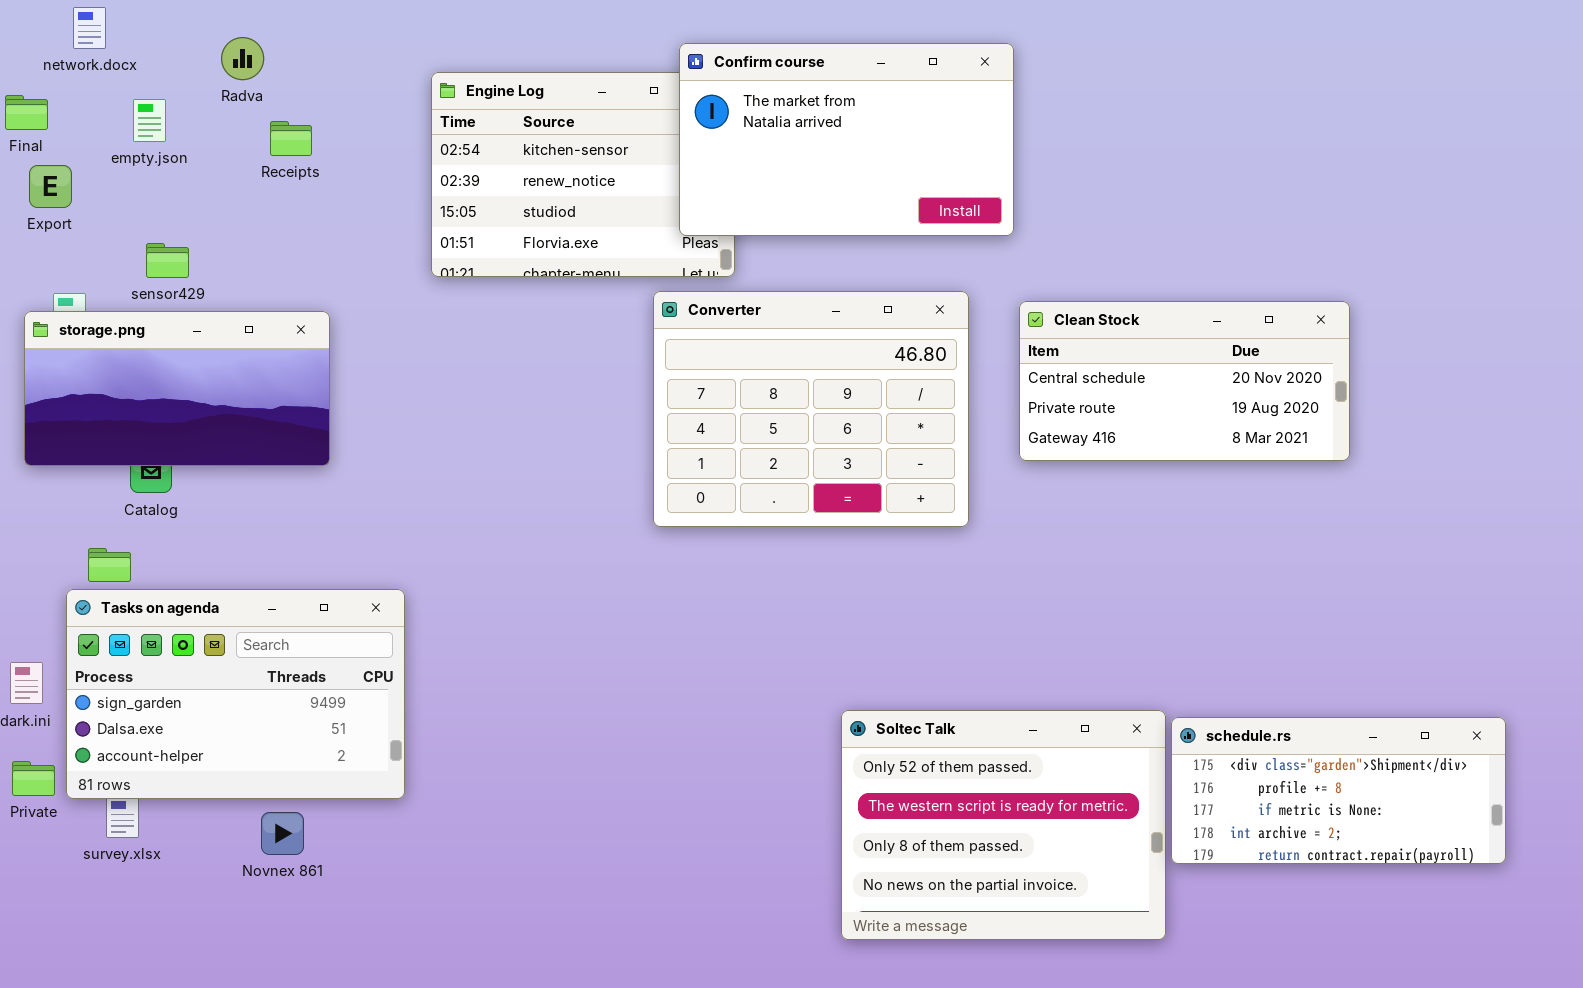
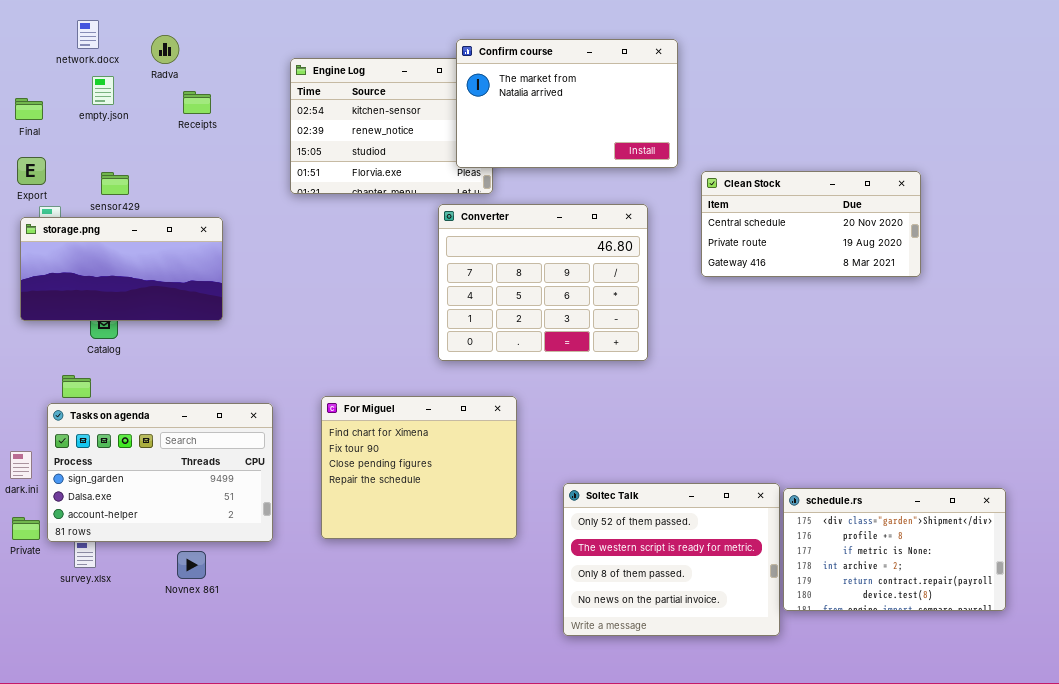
network.docx: [73,7,106,49] -> [77,20,99,49], moved
Final: [5,95,48,130] -> [15,98,43,120], moved
Export: [29,165,72,208] -> [17,157,46,185], moved
Clean Stock: [1019,301,1350,461] -> [701,171,921,277], moved
For Miguel: none -> [321,396,517,539], opened
schedule.rs: [1171,717,1506,864] -> [783,488,1006,611], resized

